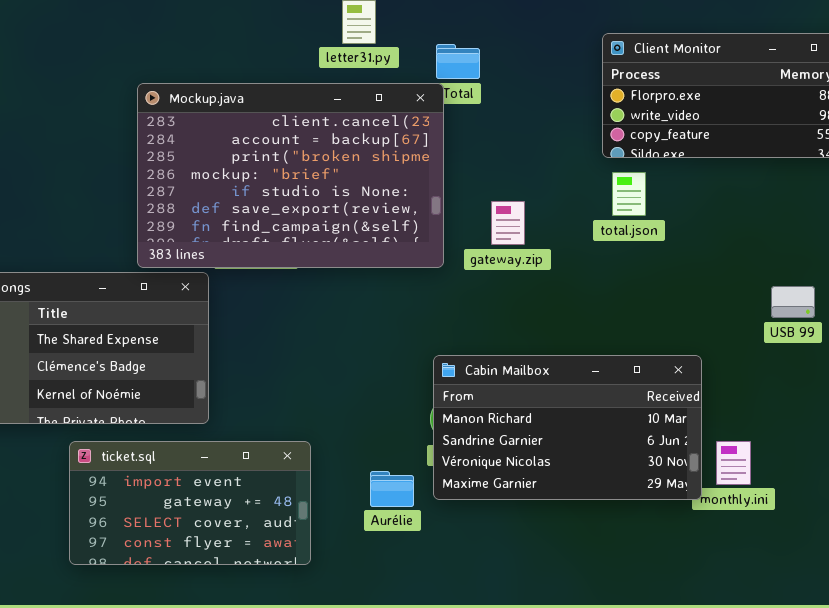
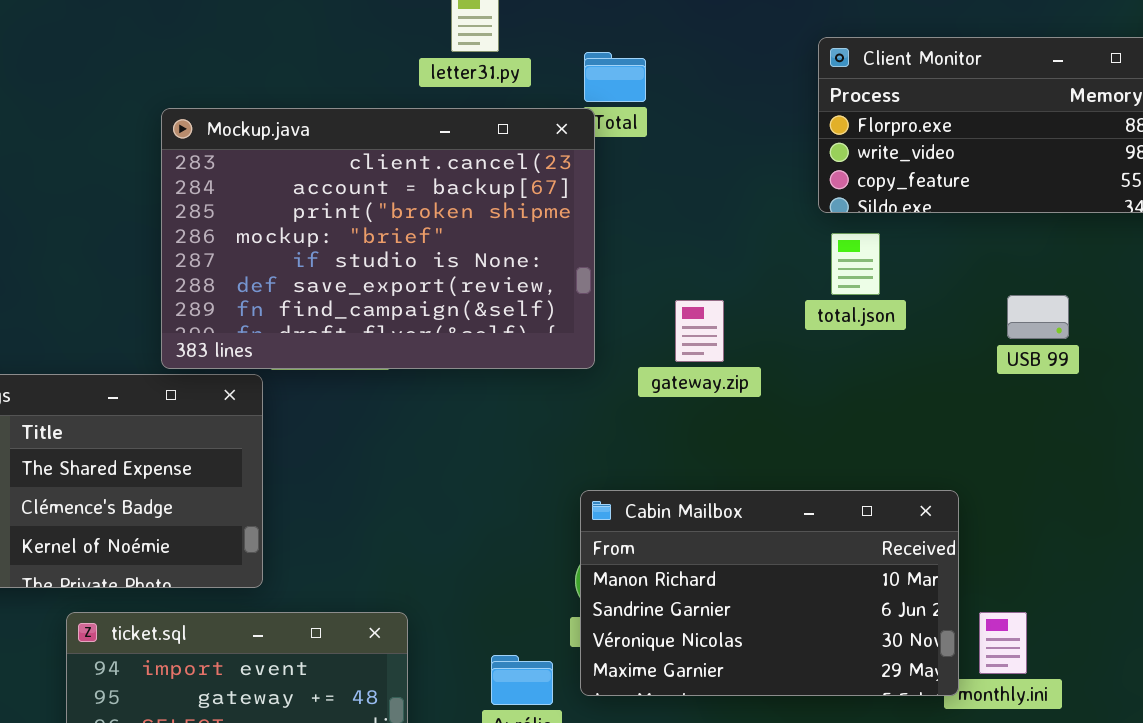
gateway.zip: [491,201,525,245] -> [675,300,724,362], moved
USB 99: [771,286,815,318] -> [1007,295,1069,339], moved

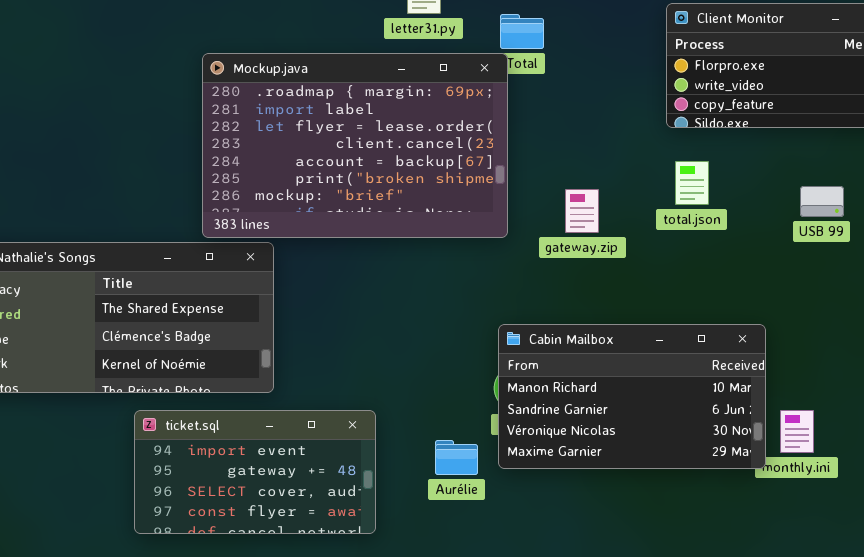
Mockup.java: [161,108,595,369] -> [202,53,508,238], scrolled up 3 rows
total.json: [831,233,880,295] -> [675,161,709,205], moved

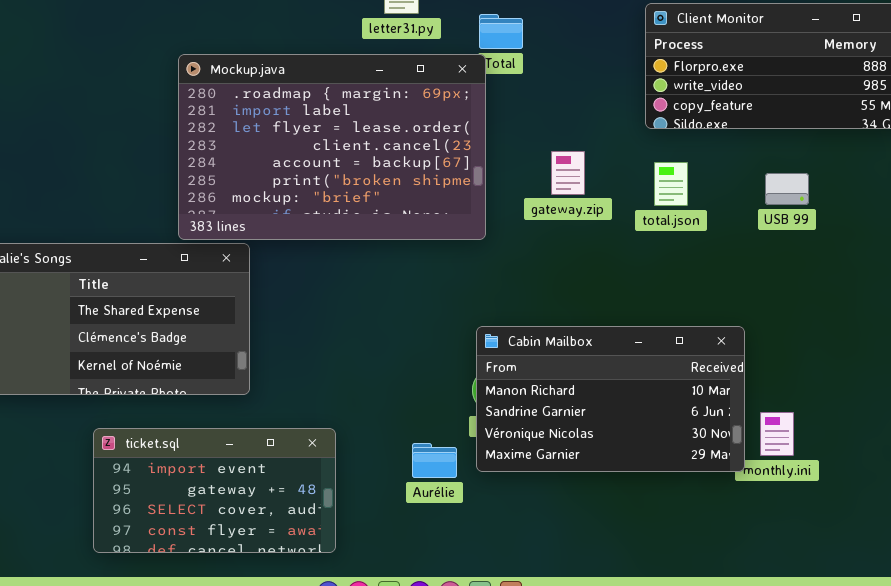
USB 99: [800,186,844,217] -> [765,173,809,205], moved
gateway.zip: [565,189,599,233] -> [551,151,585,195], moved
ticket.sql: [134,410,376,534] -> [93,428,336,553], moved

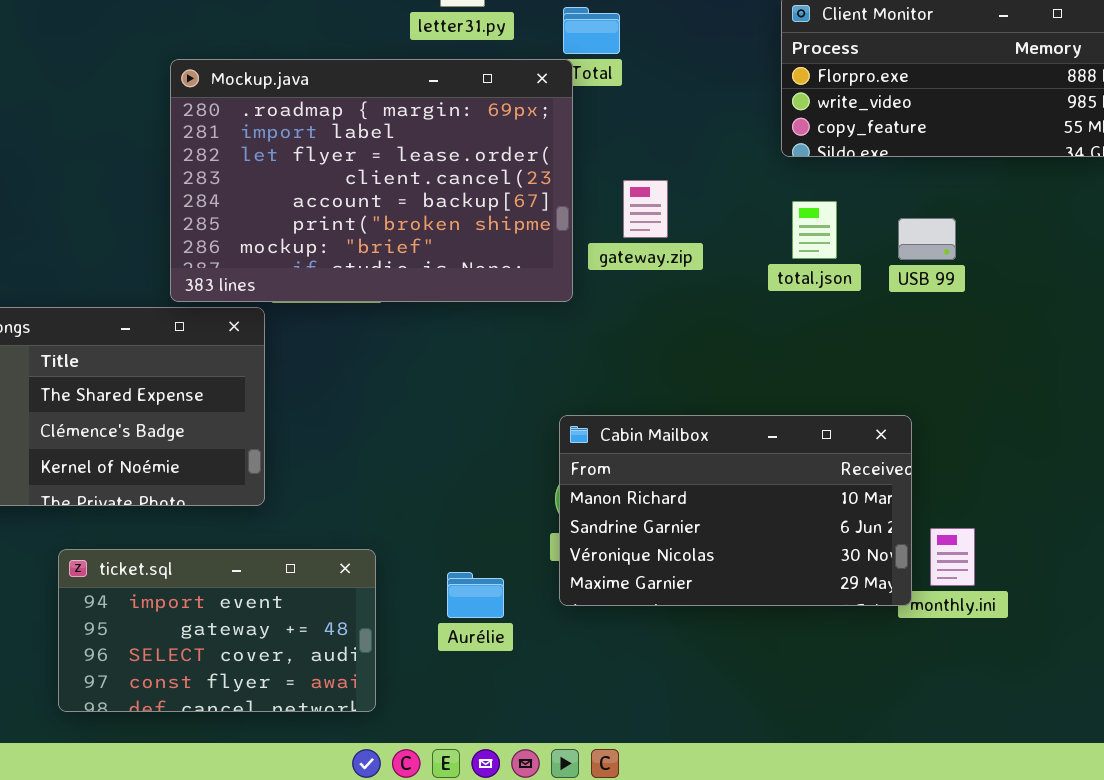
gateway.zip: [551,151,585,195] -> [623,180,668,238], moved
USB 99: [765,173,809,205] -> [898,218,956,260], moved
Aurélie: [412,443,457,478] -> [447,572,504,618], moved

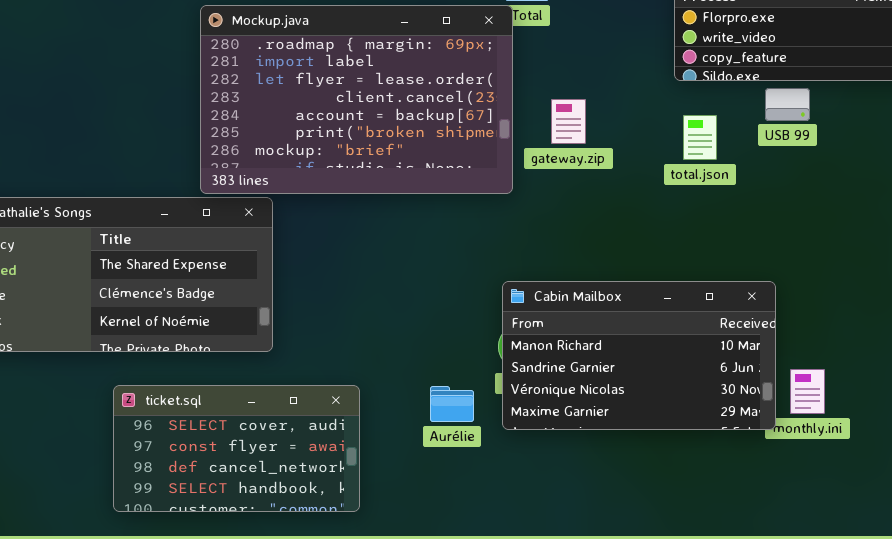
USB 99: [898,218,956,260] -> [765,88,810,121], moved
ticket.sql: [58,549,376,712] -> [113,385,360,512], scrolled down 2 rows
Aurélie: [447,572,504,618] -> [430,386,474,422], moved

